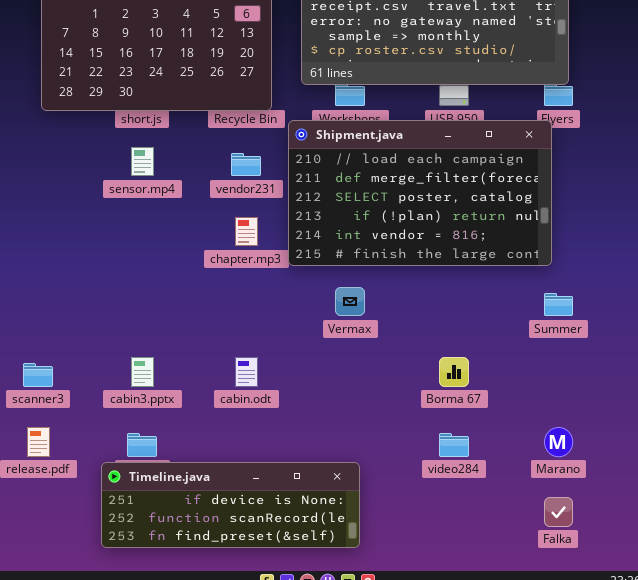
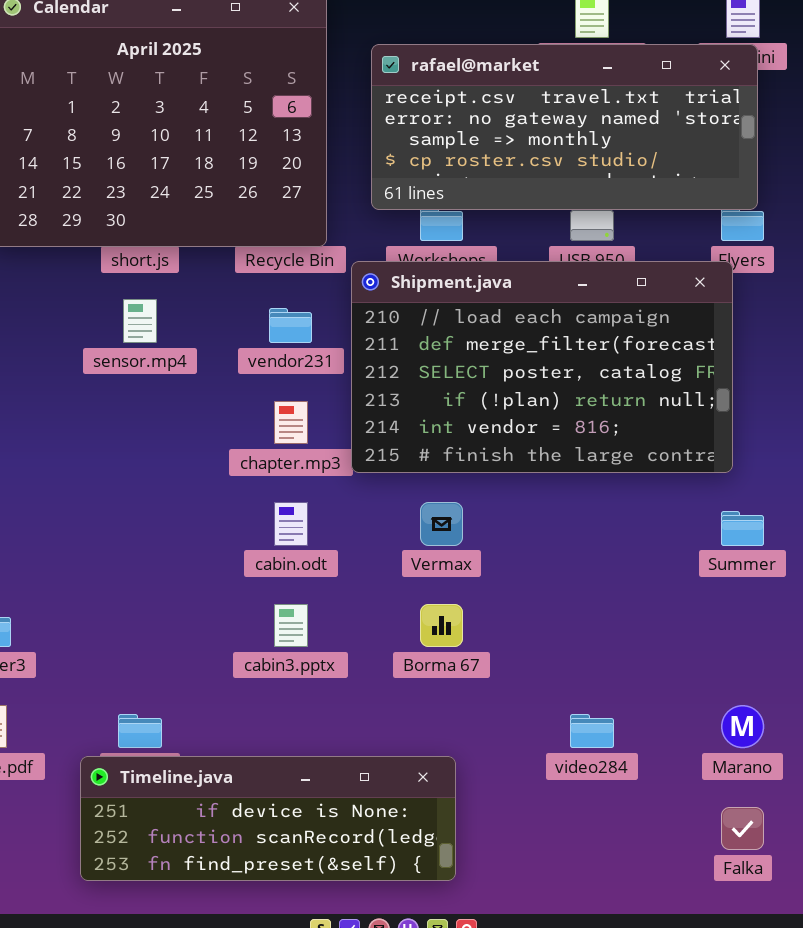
cabin3.pptx: [131,357,154,387] -> [274,604,308,647], moved
cabin.odt: [235,357,258,387] -> [274,502,308,546], moved
Borma 67: [439,357,469,387] -> [420,604,463,647], moved

